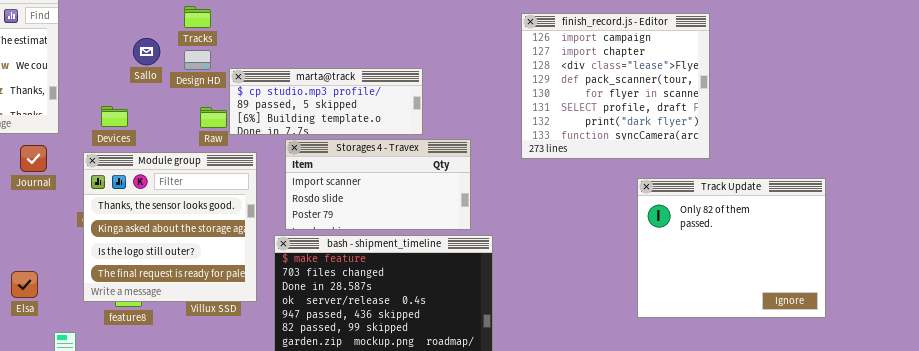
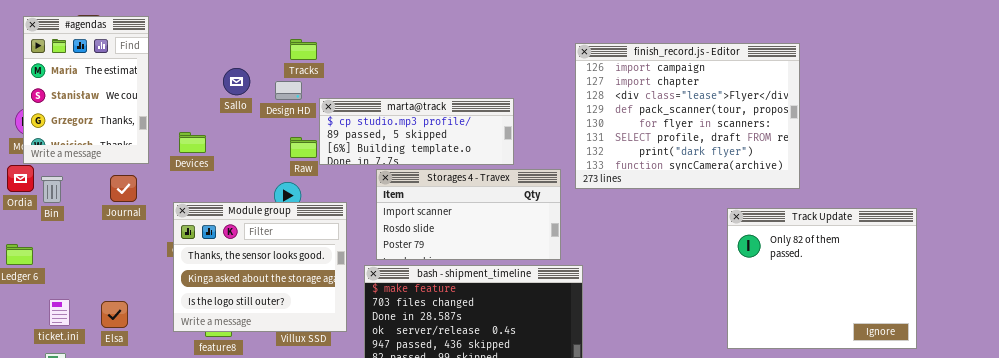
Tracks: [184,6,211,28] -> [290,39,317,60], moved
finish_record.js - Editor: [521,13,710,159] -> [575,43,800,189], resized
Devices: [101,106,128,127] -> [179,132,206,153], moved
Module group: [83,152,257,302] -> [173,202,347,332], resized

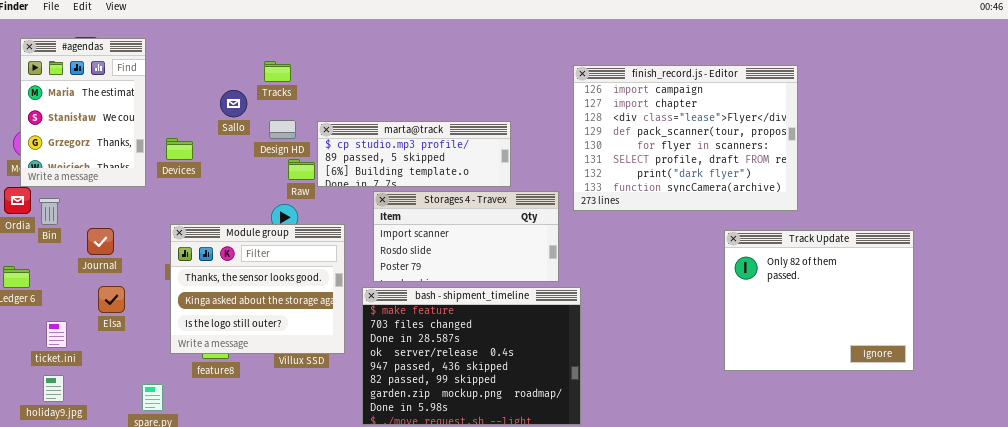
Tracks: [290,39,317,60] -> [264,61,291,82], moved
Design HD: [275,81,302,100] -> [269,120,296,139], moved
Devices: [179,132,206,153] -> [166,138,193,160], moved
Journal: [110,175,137,202] -> [87,228,114,255], moved
Elsa: [101,301,128,328] -> [98,286,125,313], moved

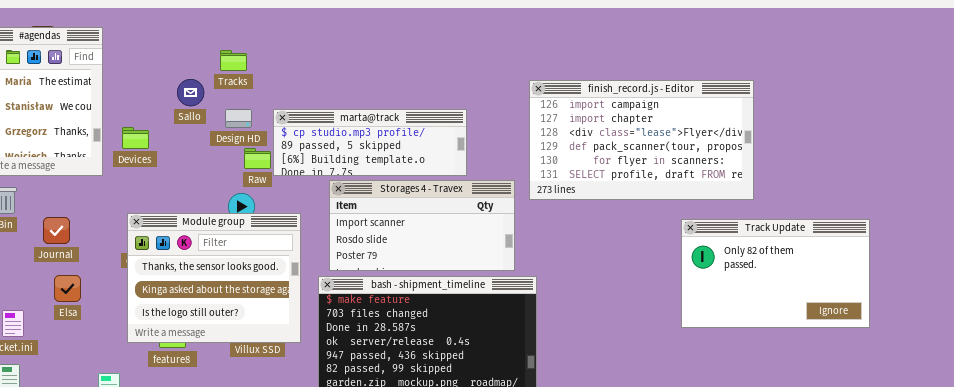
finish_record.js - Editor: [573,65,798,211] -> [529,80,754,200], resized
Track Update: [724,230,914,371] -> [681,219,870,328], resized

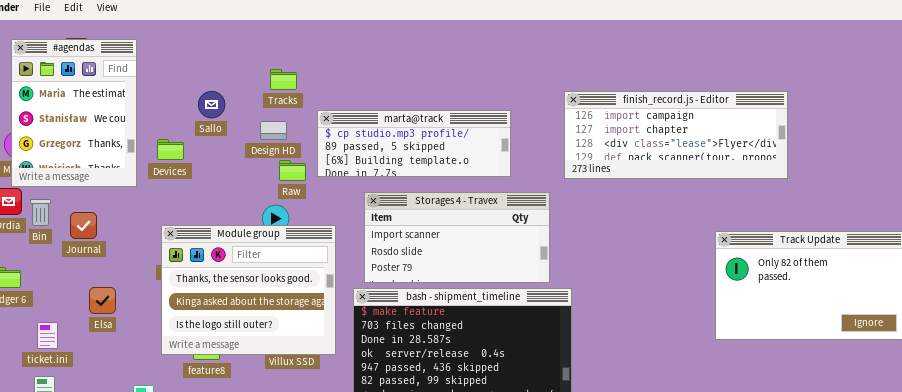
Tracks: [220,50,247,71] -> [270,69,297,90], moved
Sallo: [177,79,204,106] -> [198,91,225,118], moved
finish_record.js - Editor: [529,80,754,200] -> [564,91,788,179], resized
marta@track: [273,109,467,176] -> [317,110,511,177], moved
Journal: [43,217,70,244] -> [70,212,97,239], moved

